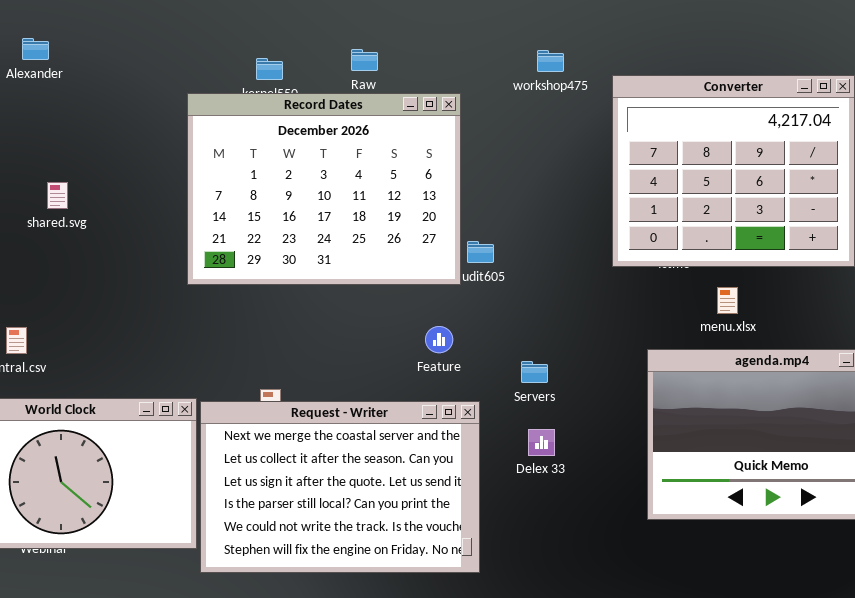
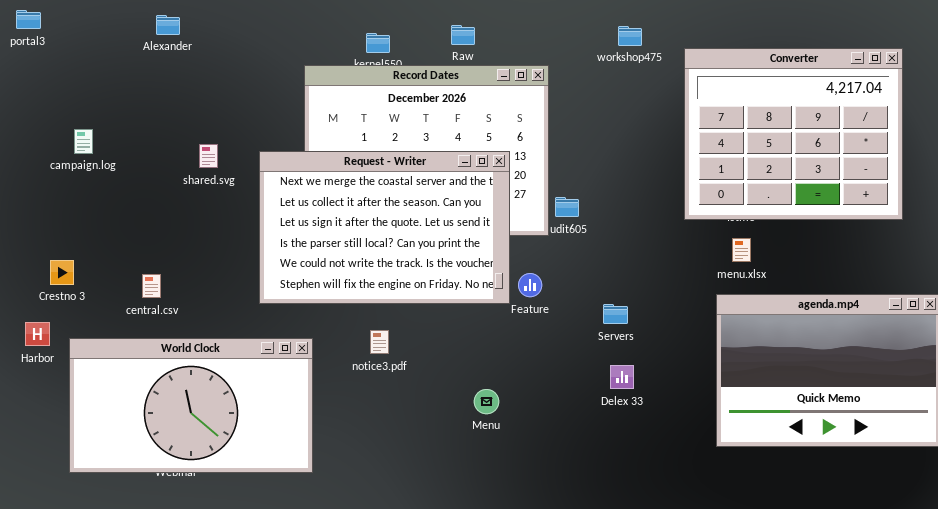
shared.svg: [47,182,68,209] -> [199,144,218,168], moved
menu.xlsx: [717,287,738,314] -> [732,238,751,262], moved
Request - Writer: [200,401,480,573] -> [259,151,510,304], moved

